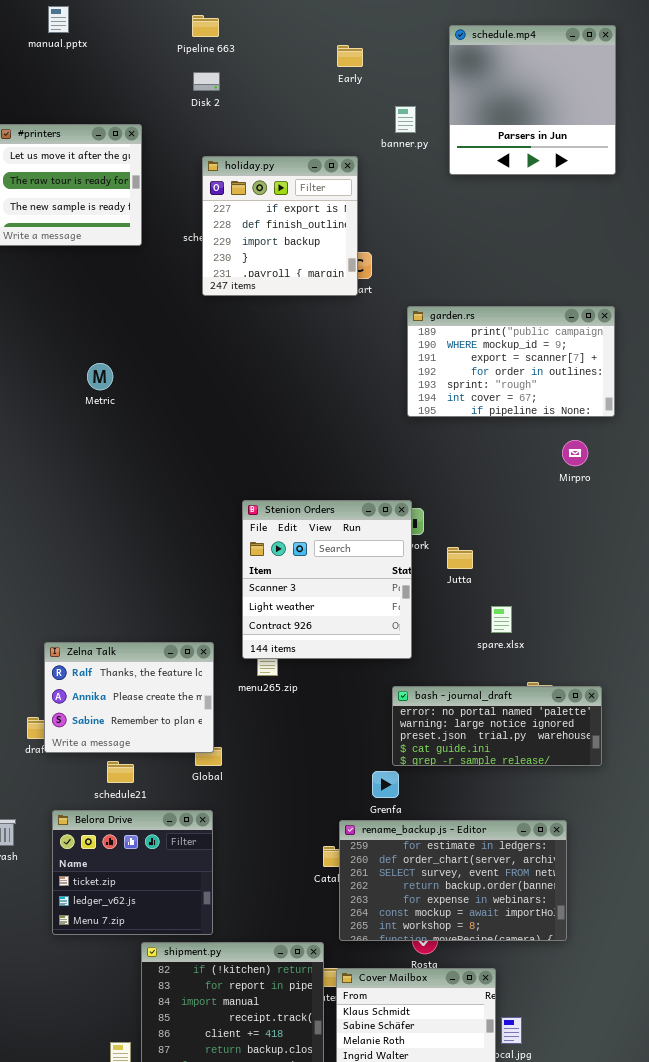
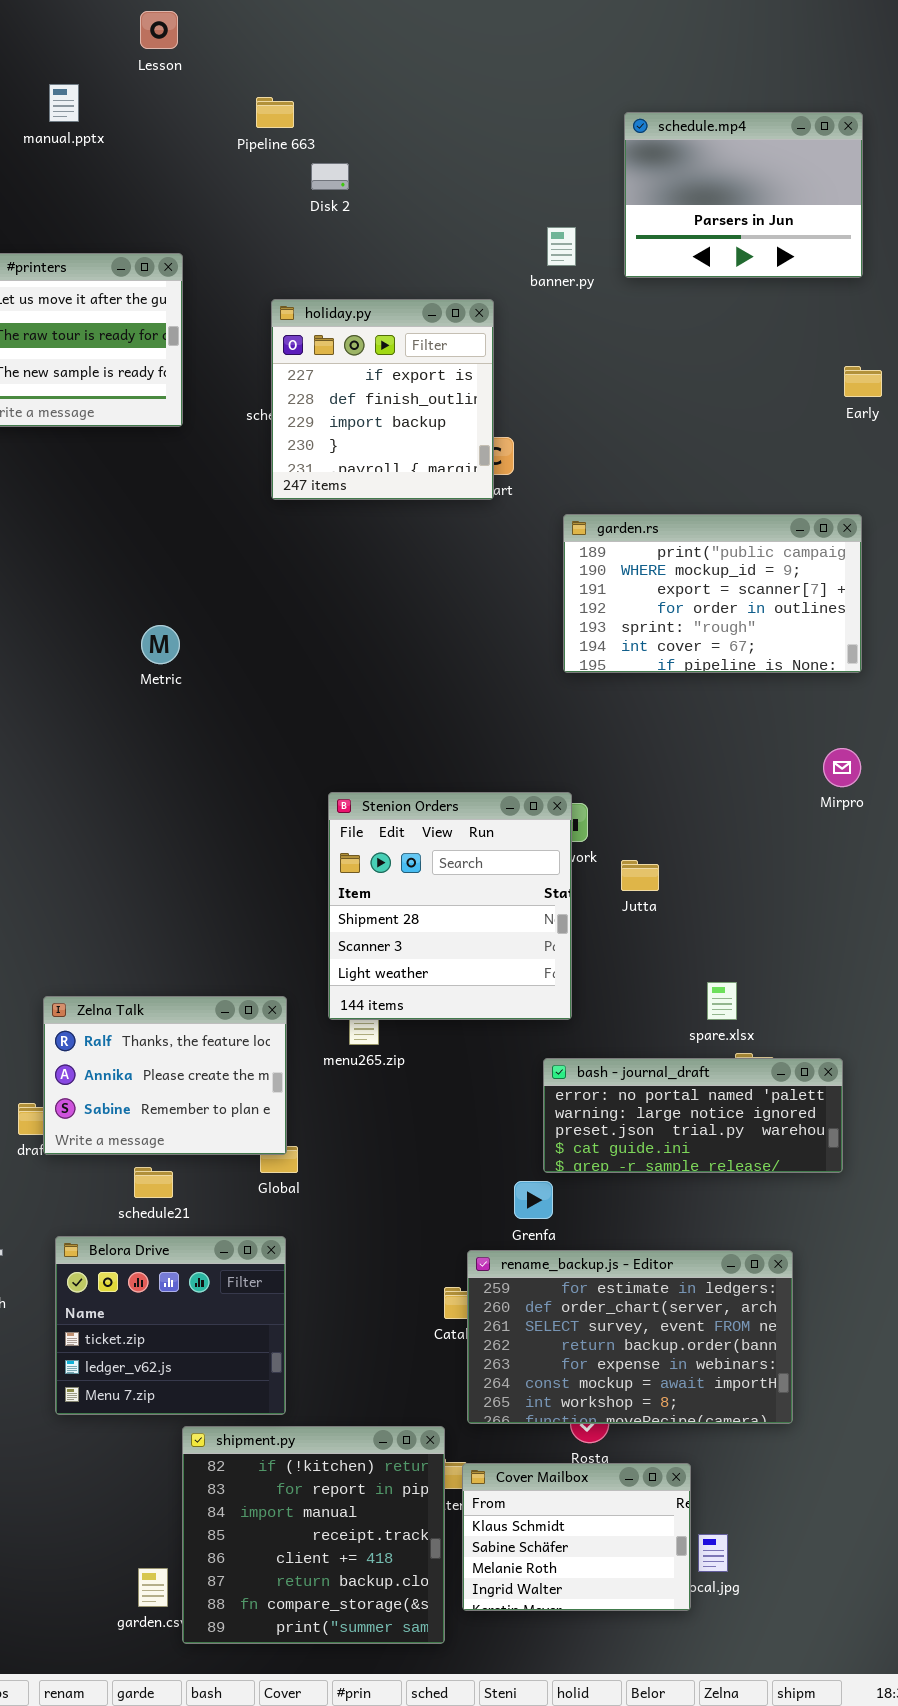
schedule.mp4: [449,25,616,175] -> [624,112,863,278], resized
Early: [337,45,363,67] -> [844,366,882,397], moved
Disk 2: [193,72,220,91] -> [311,163,349,190], moved
Metric: [87,363,113,390] -> [141,625,180,664], moved
Mirpro: [562,440,588,466] -> [823,748,861,787], moved
Stenion Orders: [242,500,412,659] -> [328,792,572,1020], scrolled up 1 row
spare.xlsx: [491,606,512,633] -> [707,982,737,1020], moved

